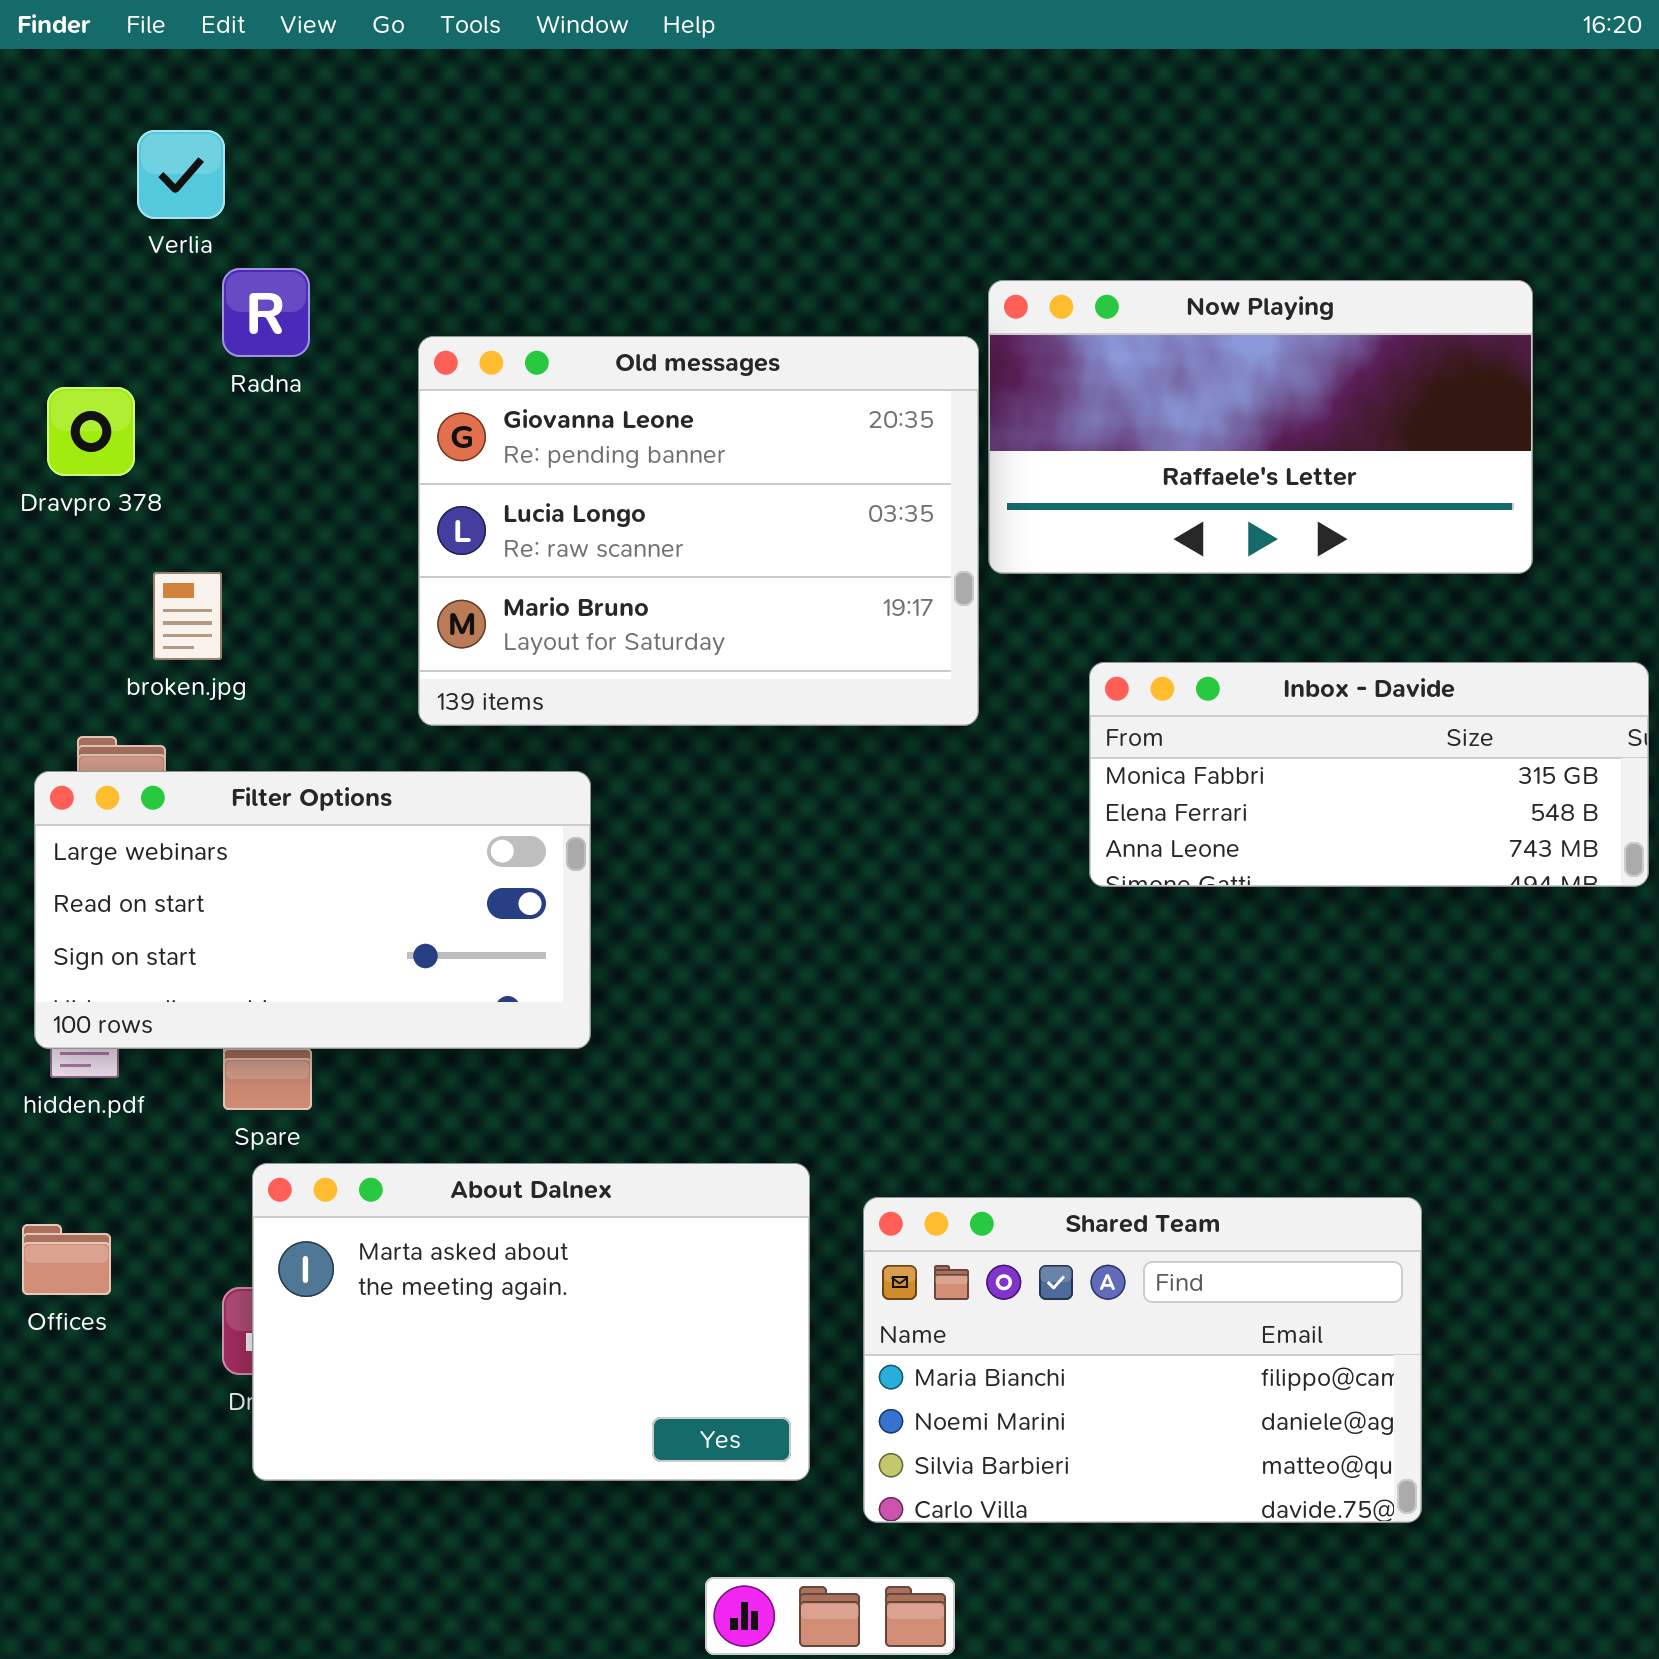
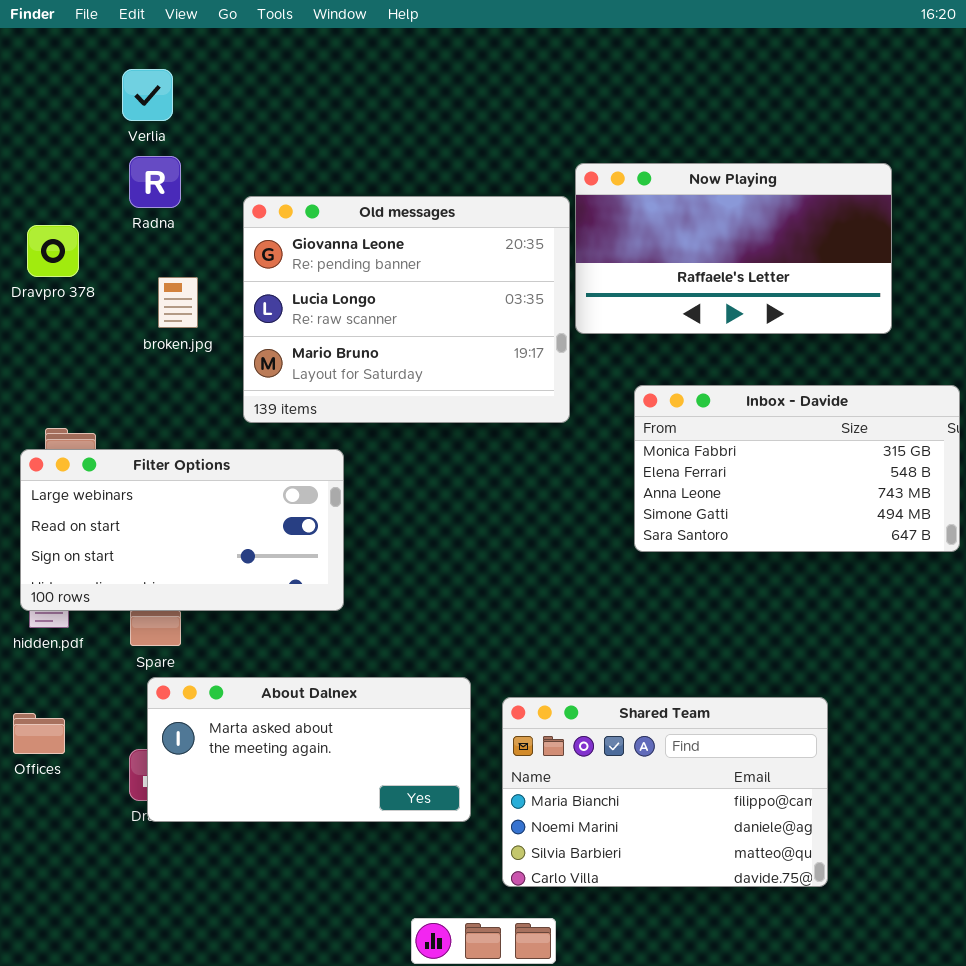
Verlia: [137,130,225,219] -> [122,69,173,121], moved
broken.jpg: [153,572,222,660] -> [158,277,198,328], moved
Inbox - Davide: [1089,662,1649,887] -> [634,385,960,552], resized
About Dalnex: [252,1163,810,1481] -> [147,677,471,822], resized

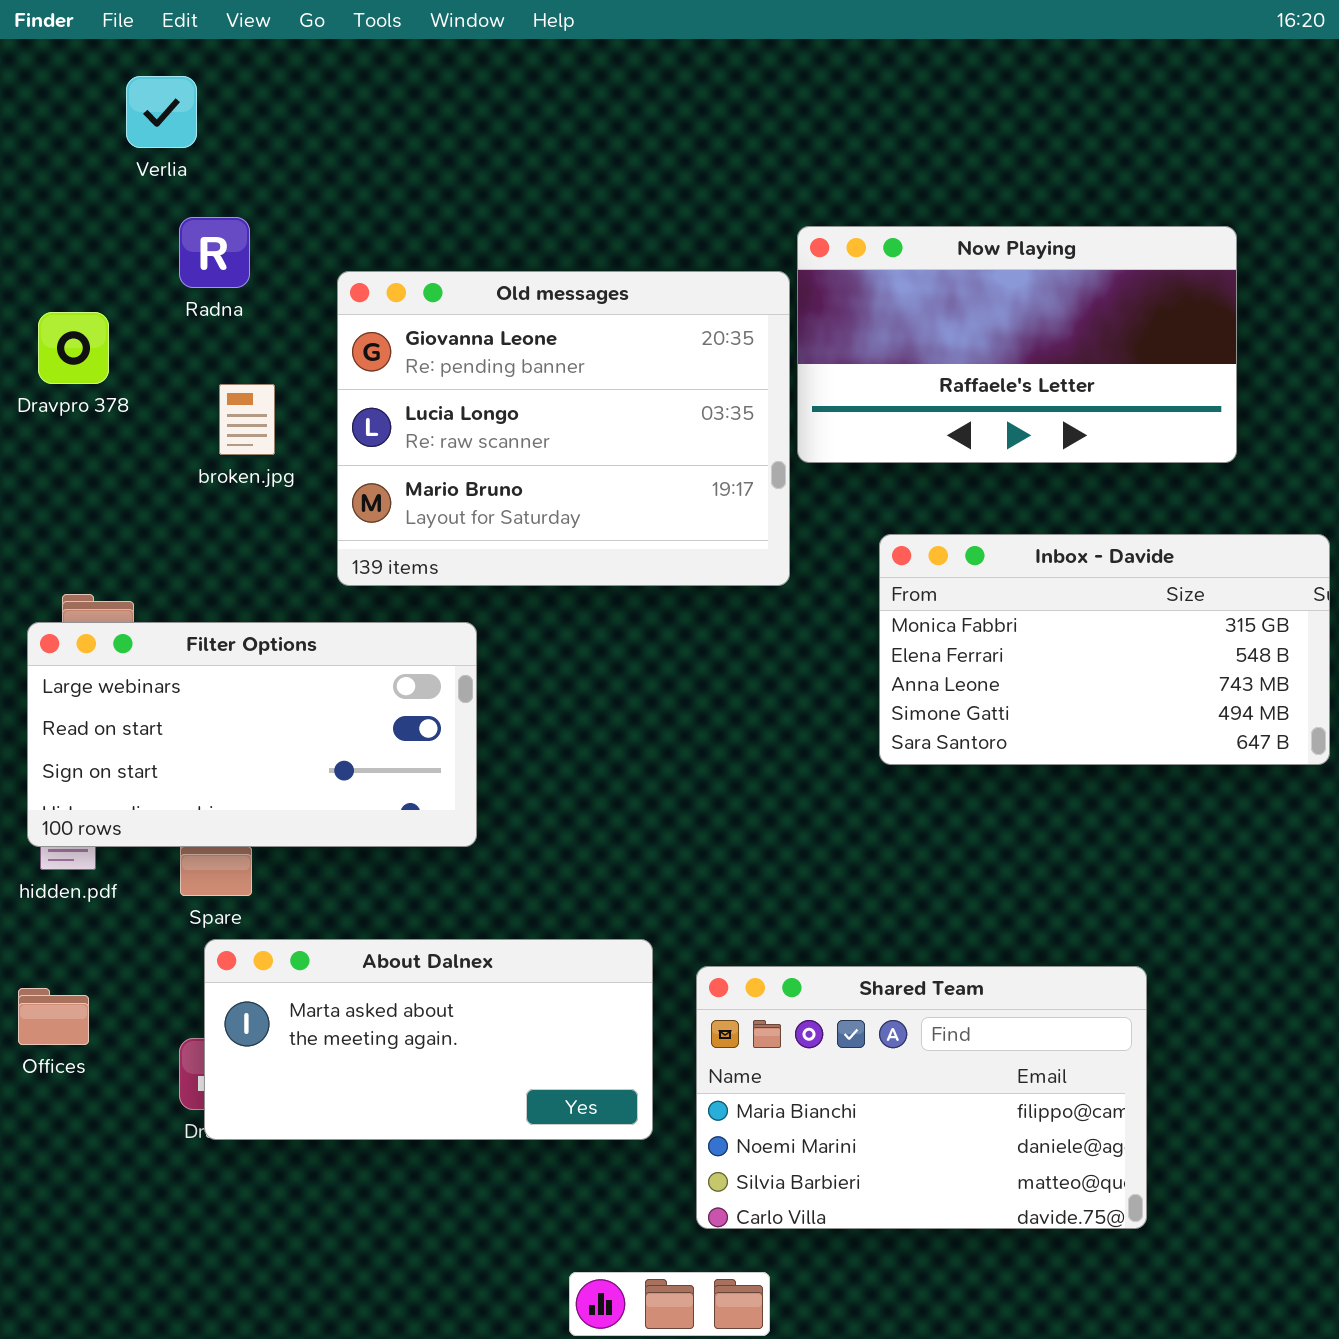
Verlia: [122,69,173,121] -> [126,76,197,148], moved

